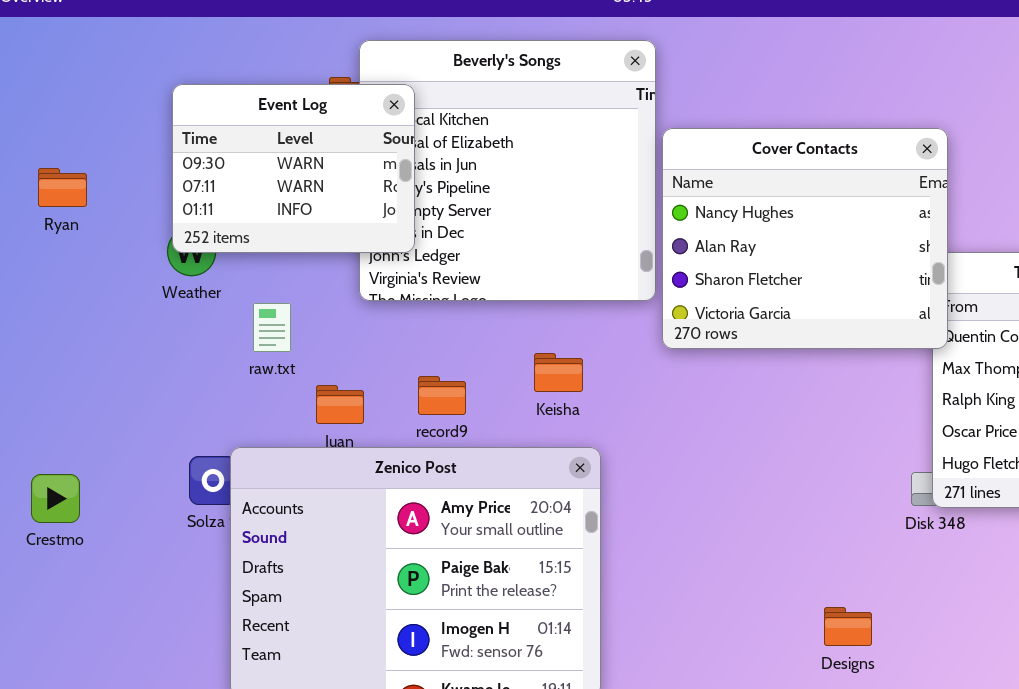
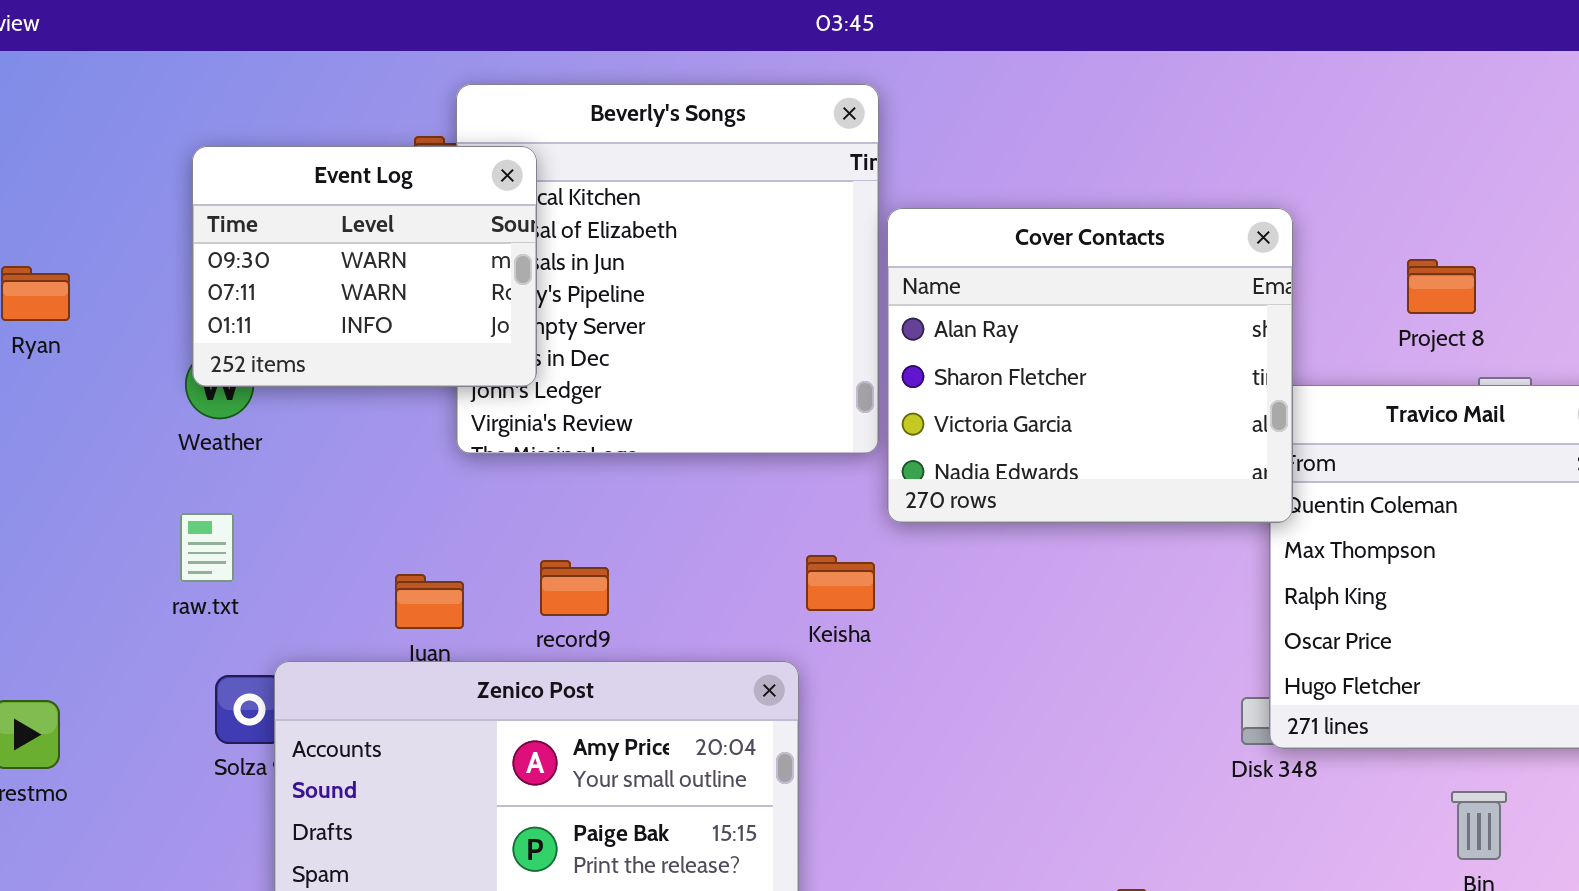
Cover Contacts: [662,128,948,349] -> [887,208,1293,523], scrolled down 1 row
raw.txt: [253,303,291,352] -> [180,513,234,582], moved
Keisha: [534,353,583,392] -> [806,555,875,611], moved

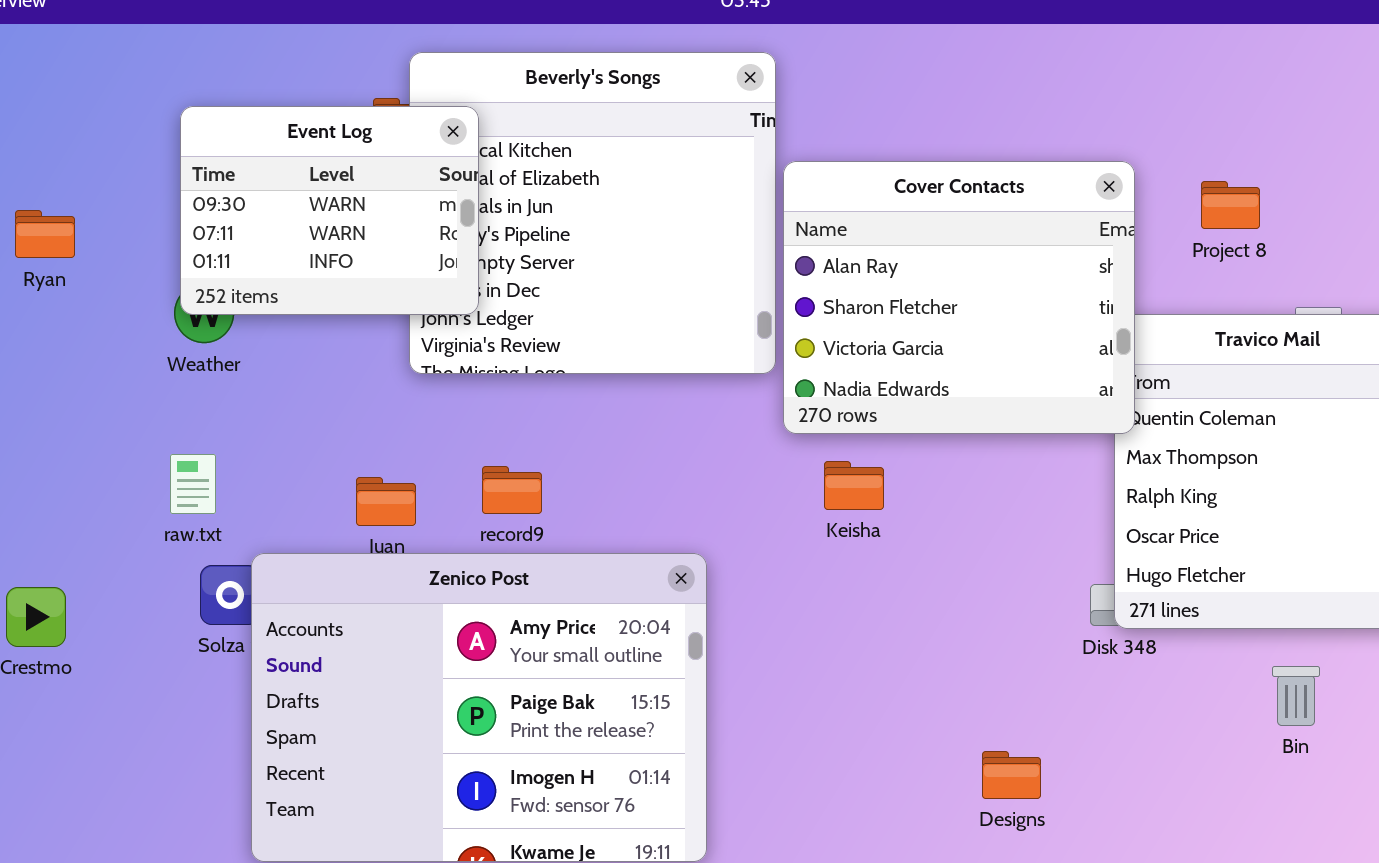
Project 8: [1407,259,1476,314] -> [1201,181,1260,229], moved
raw.txt: [180,513,234,582] -> [170,454,216,514], moved
Keisha: [806,555,875,611] -> [824,461,884,510], moved

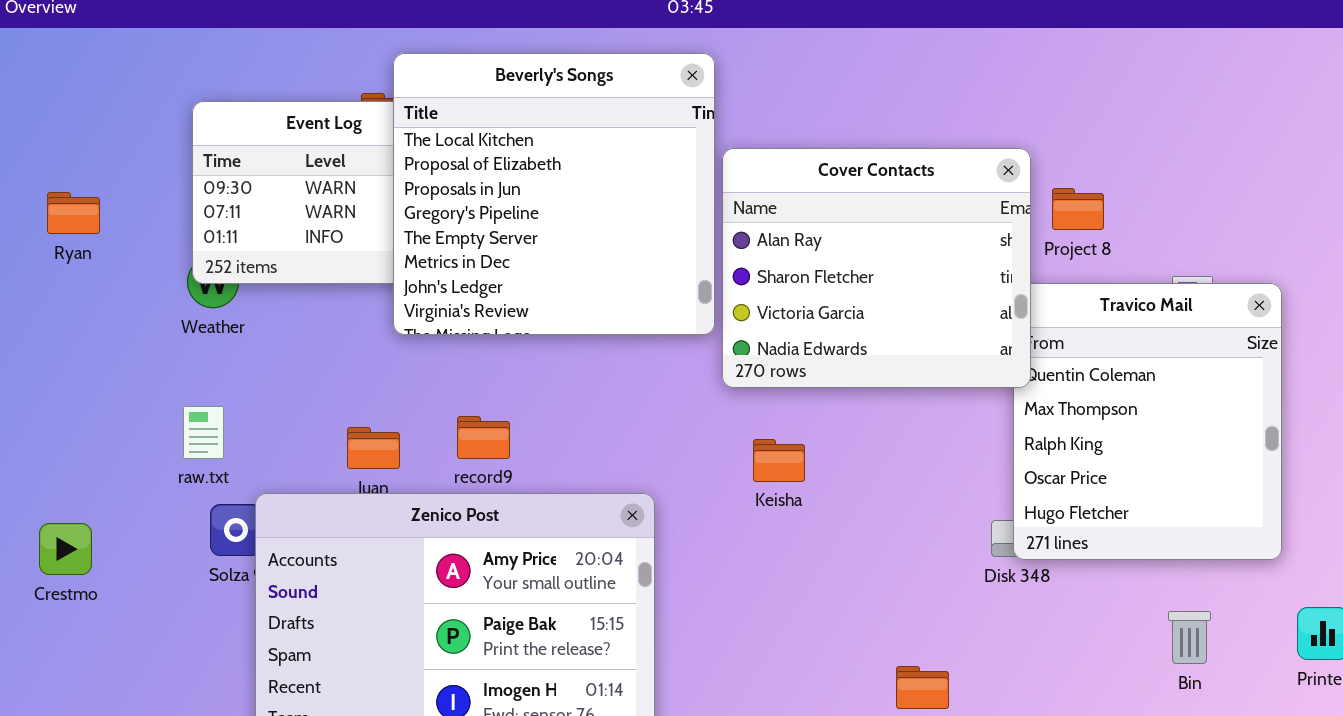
Beverly's Songs: [409,52,776,374] -> [393,53,715,335], raised
Project 8: [1201,181,1260,229] -> [1052,188,1104,230], moved
Keisha: [824,461,884,510] -> [753,439,805,482], moved
Bin: [1272,666,1320,726] -> [1168,611,1211,664], moved

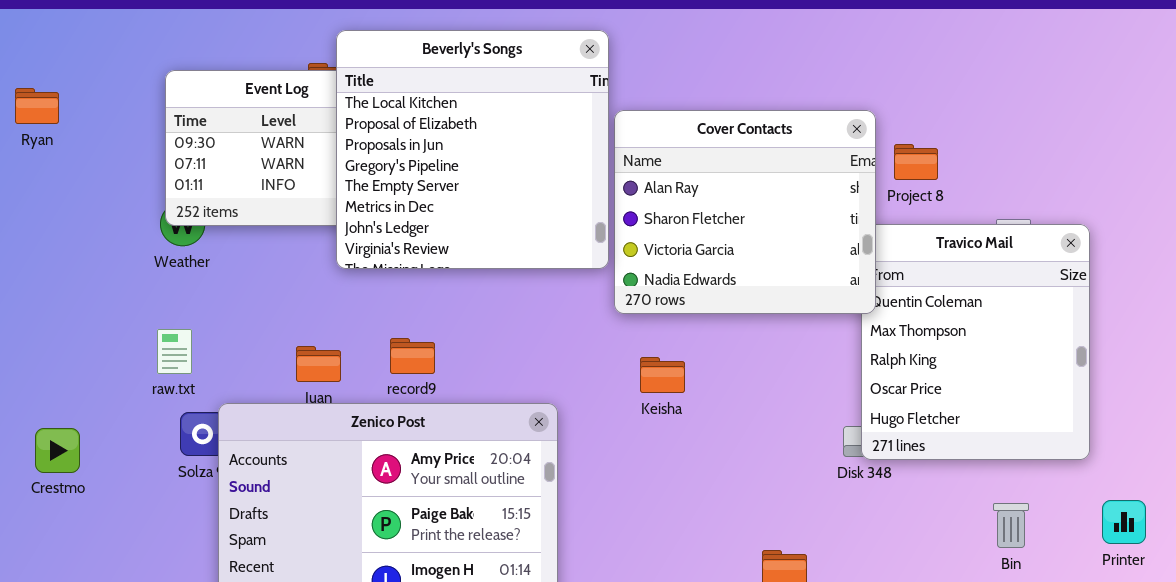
Ryan: [47,192,100,234] -> [15,88,59,124], moved

